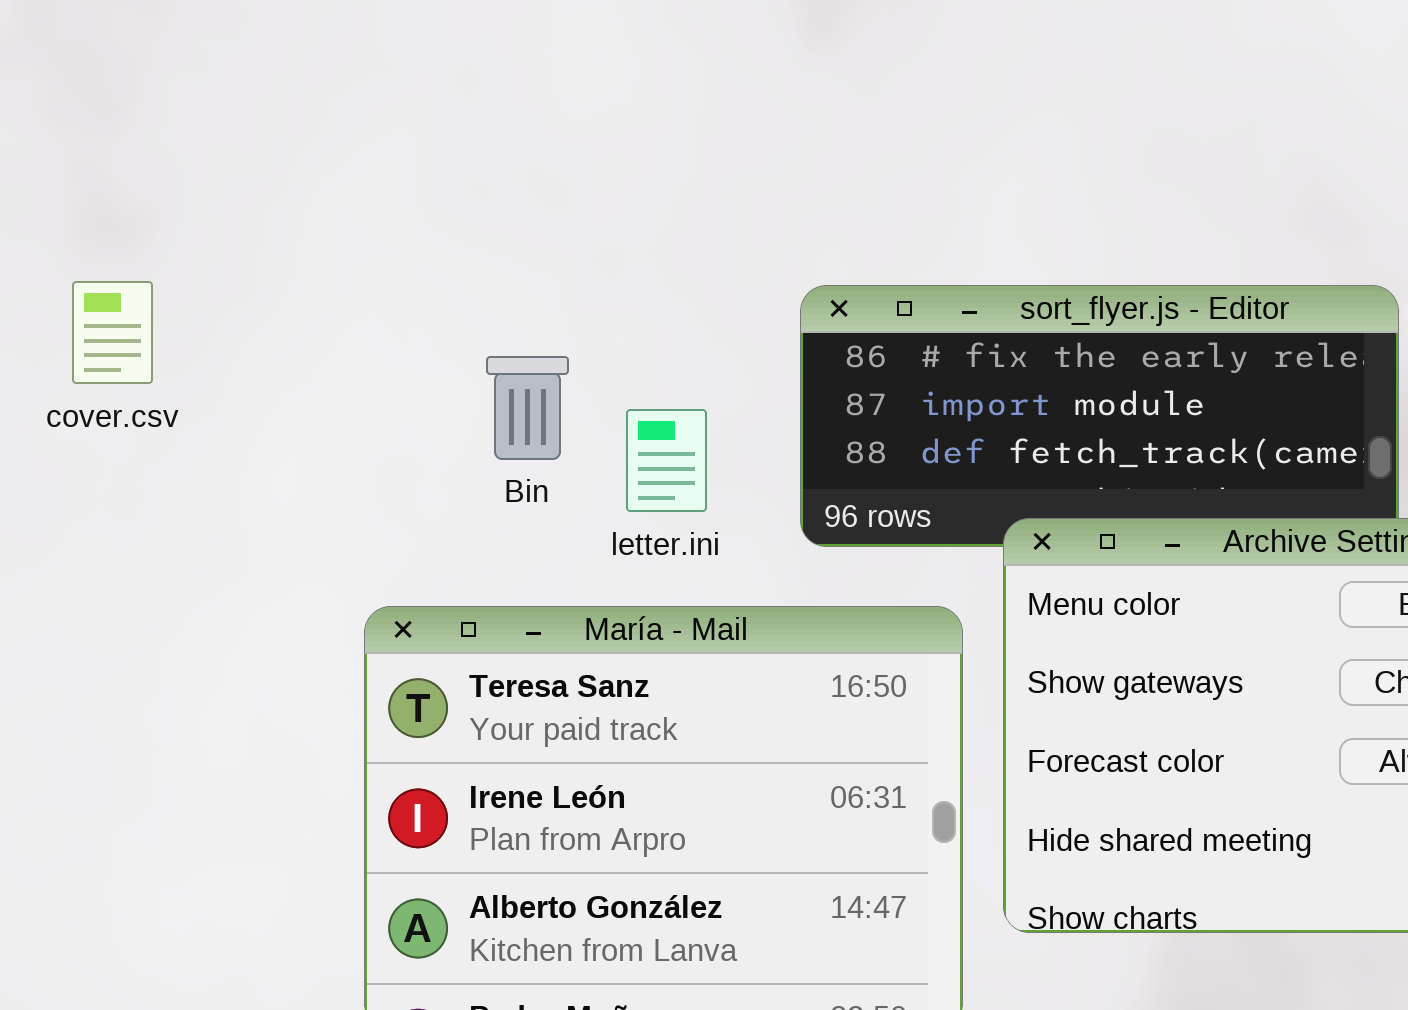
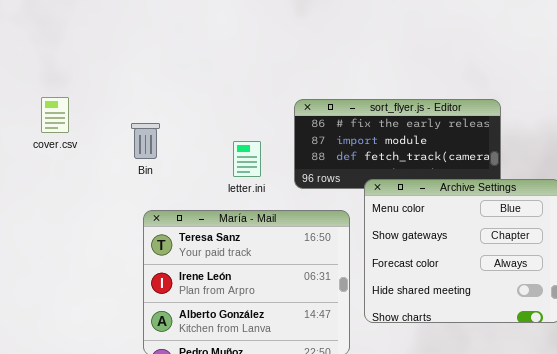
Bin: [486,356,569,460] -> [131,123,160,159], moved

